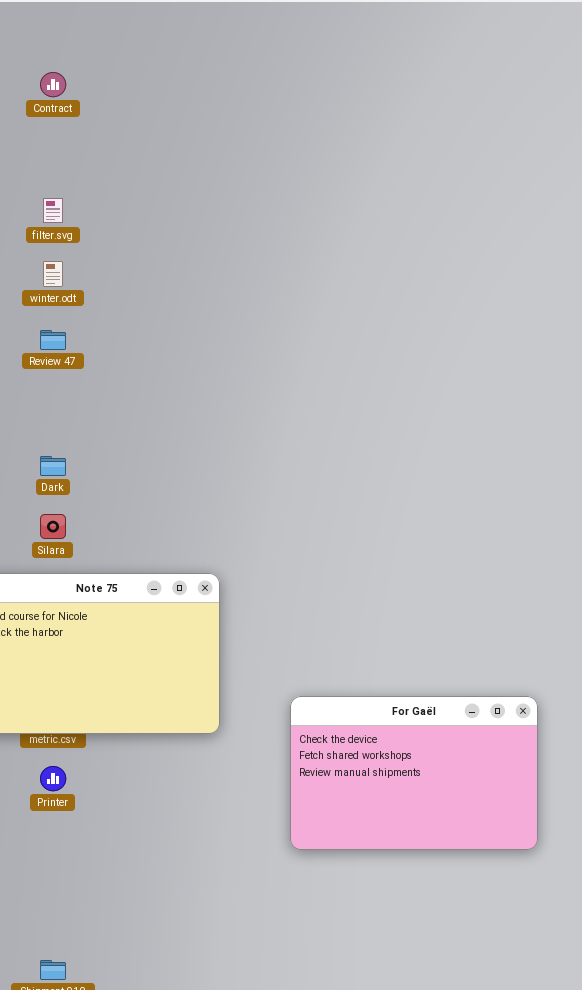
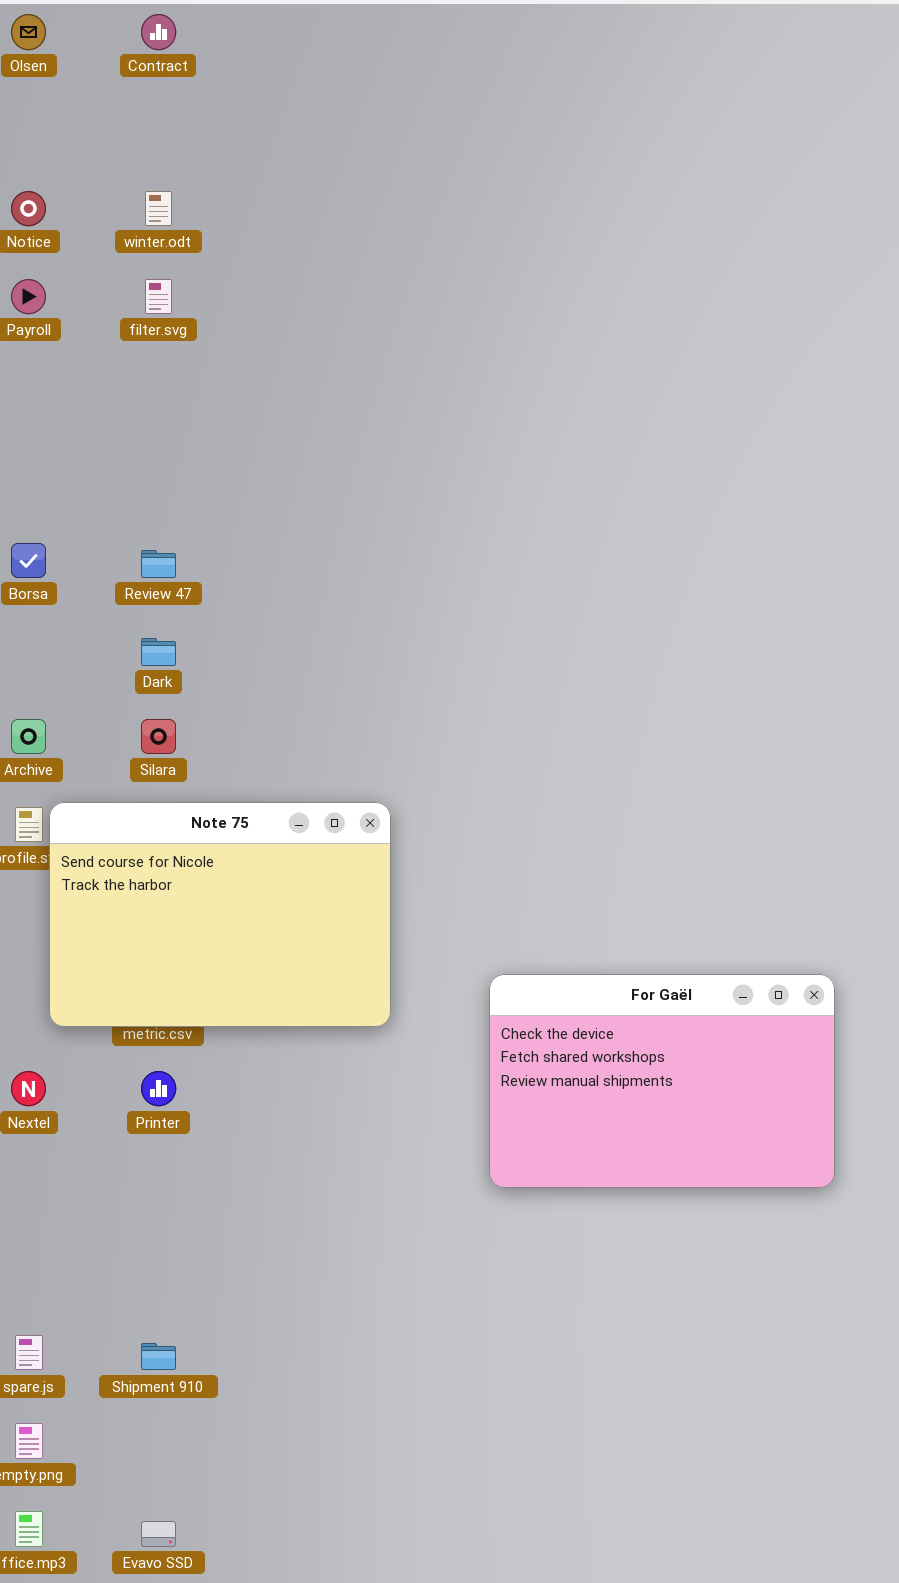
Contract: [40,72,66,97] -> [141,14,176,50], moved
winter.odt: [43,261,63,287] -> [145,191,172,226], moved
Review 47: [40,330,66,350] -> [141,550,176,578], moved

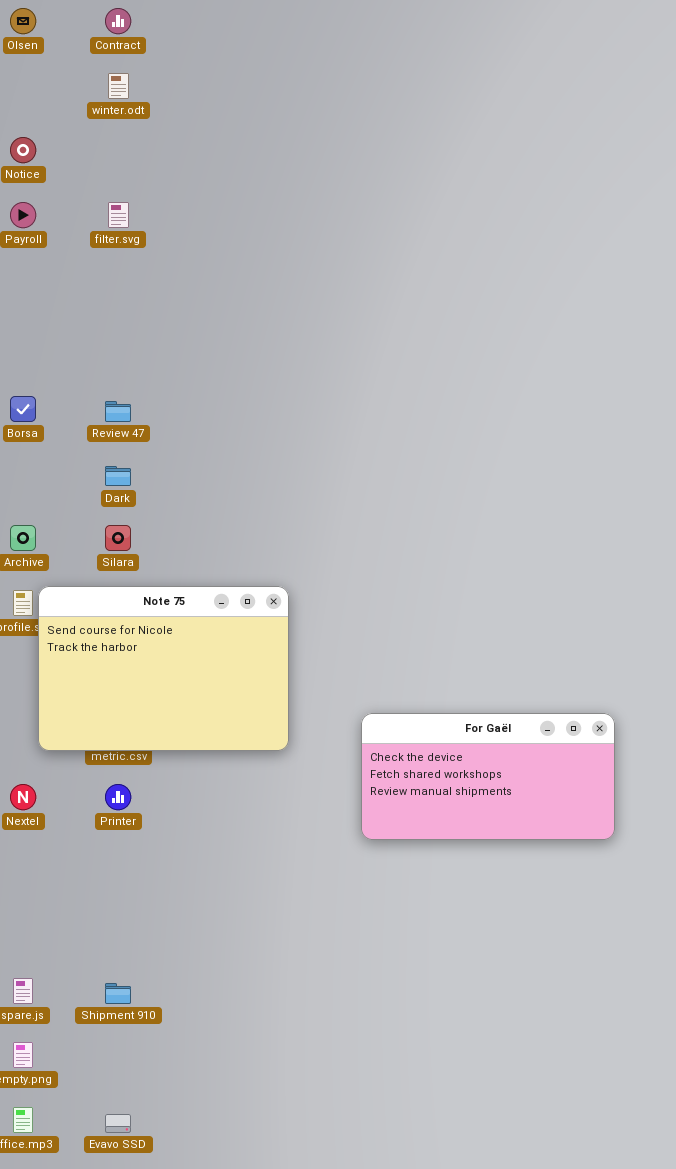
winter.odt: [145,191,172,226] -> [108,73,129,99], moved
For Gaël: [489,974,835,1188] -> [361,713,615,840], resized

